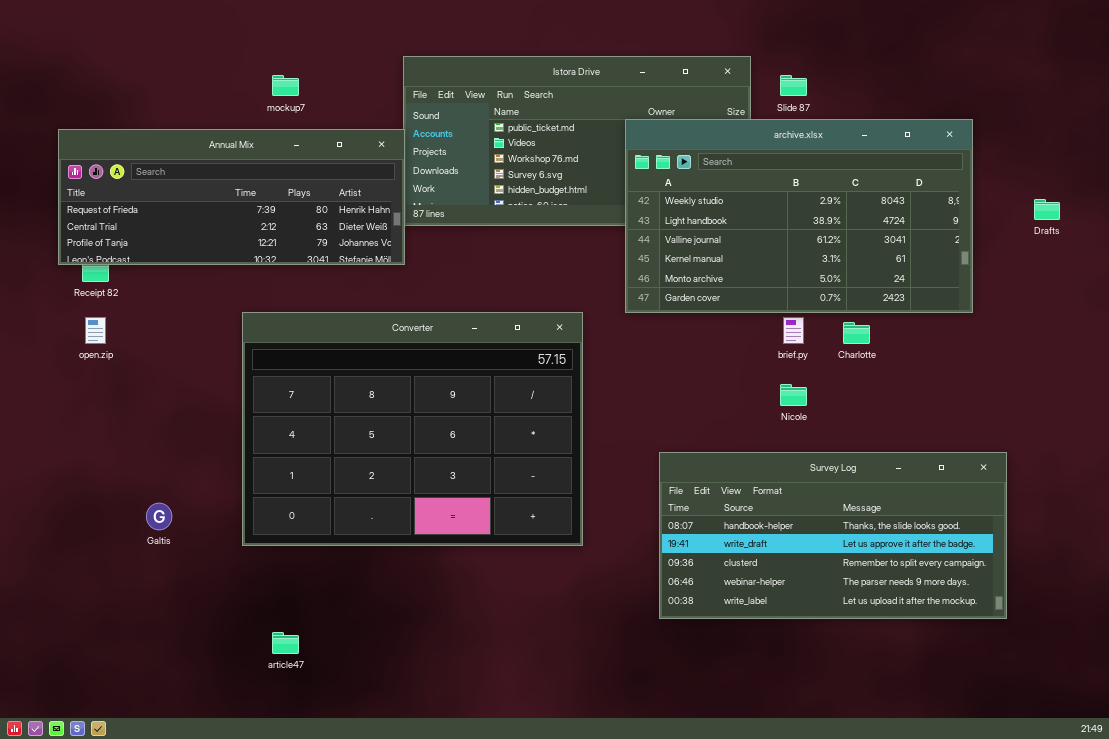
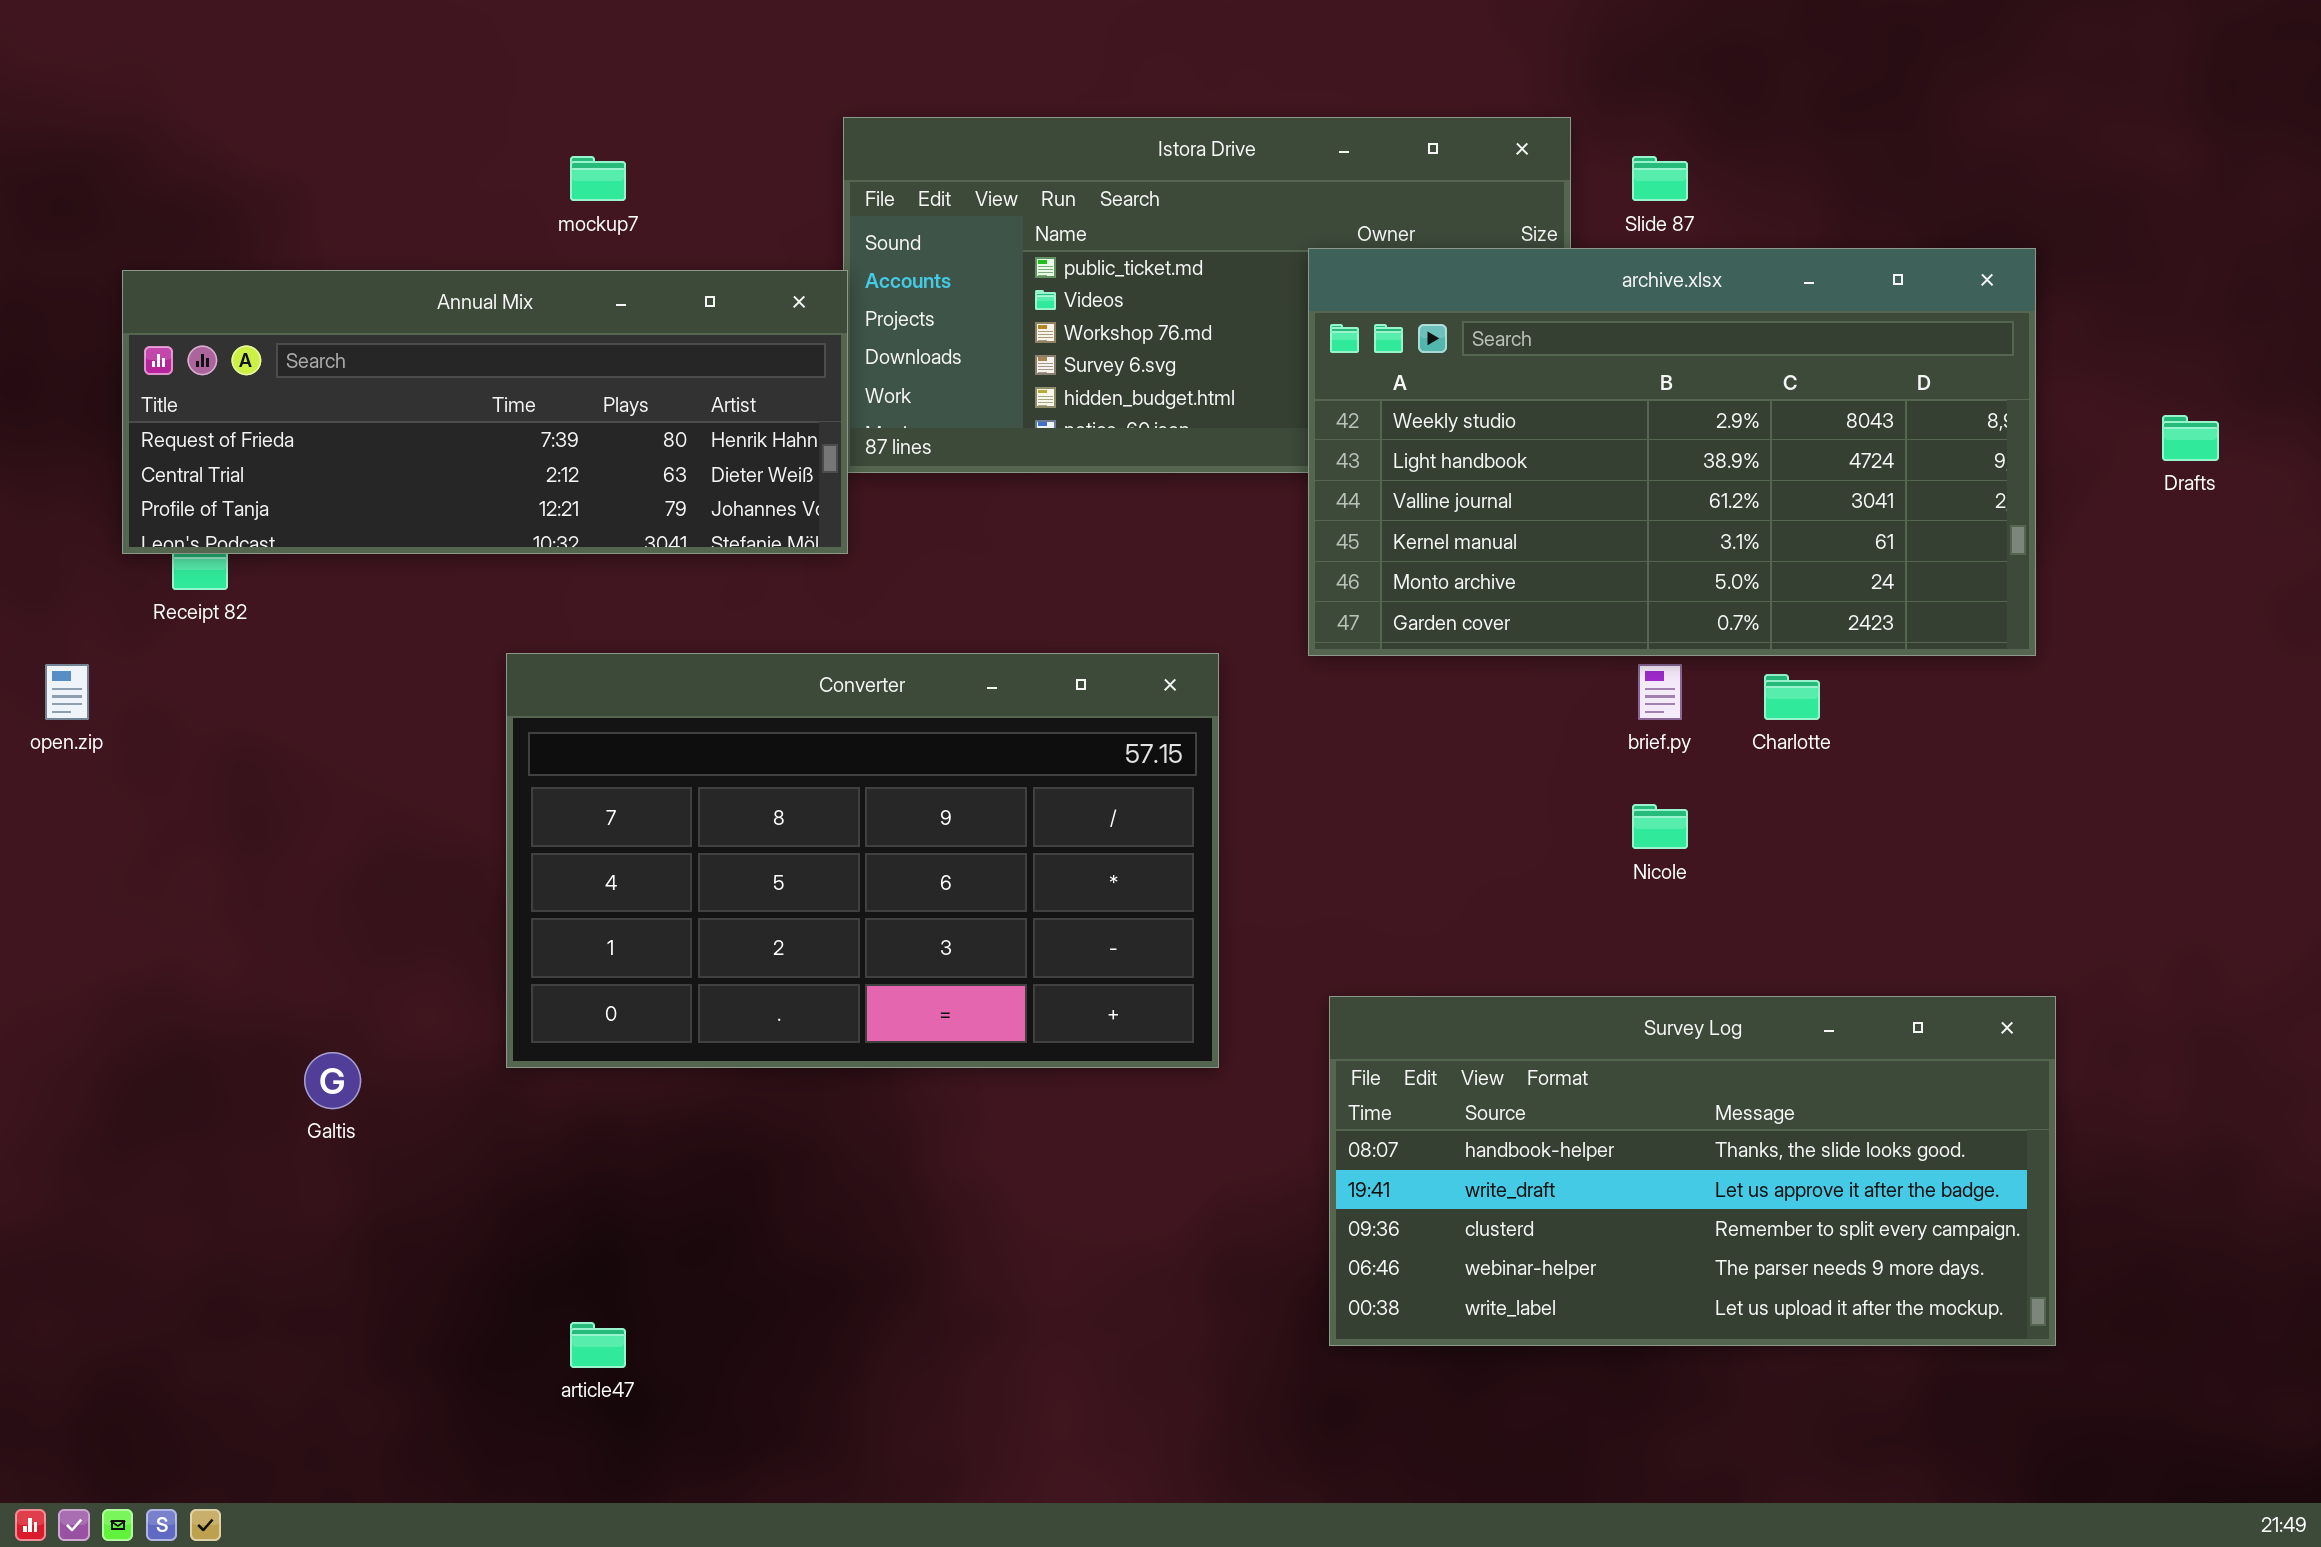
Converter: [242,312,583,546] -> [506,653,1219,1068], resized
open.zip: [85,317,106,344] -> [45,664,89,720], moved
Survey Log: [659,452,1007,619] -> [1329,996,2056,1346], moved

